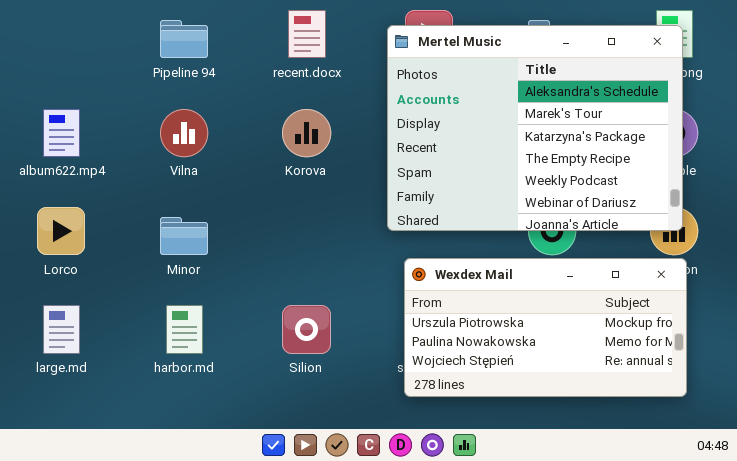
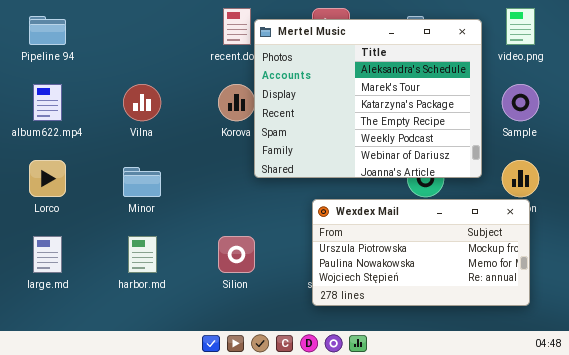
Pipeline 94: [160,20,208,58] -> [29,16,66,45], moved
Mertel Music: [387,25,683,231] -> [254,19,482,178], moved

